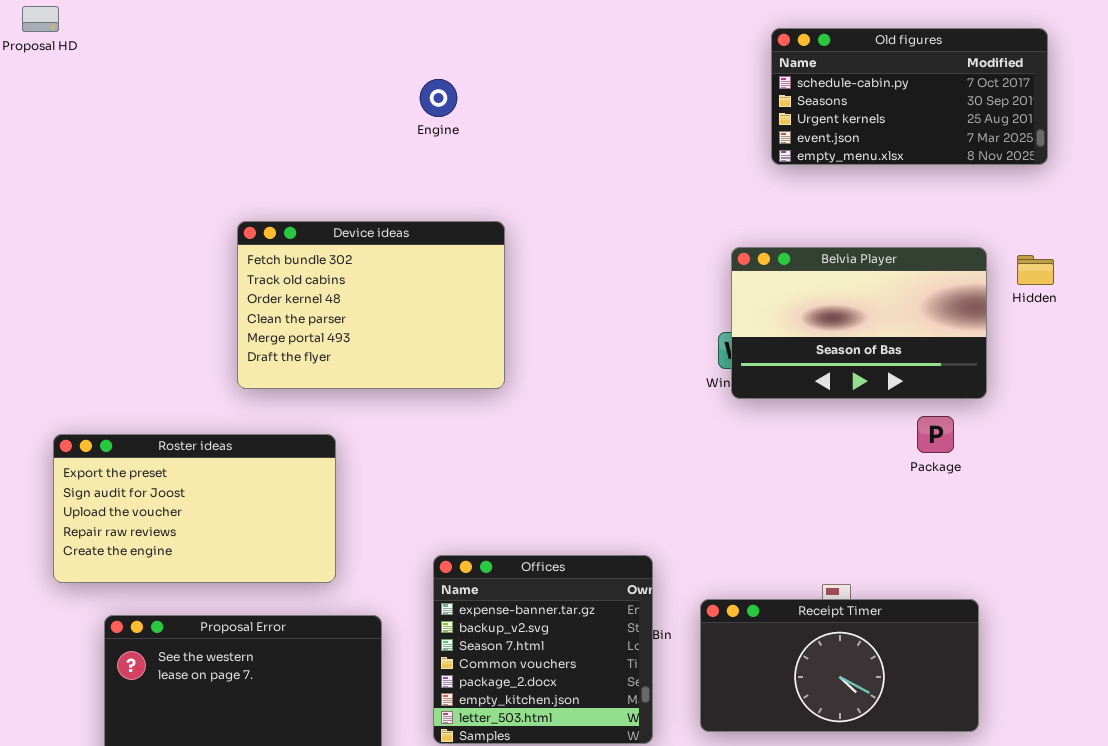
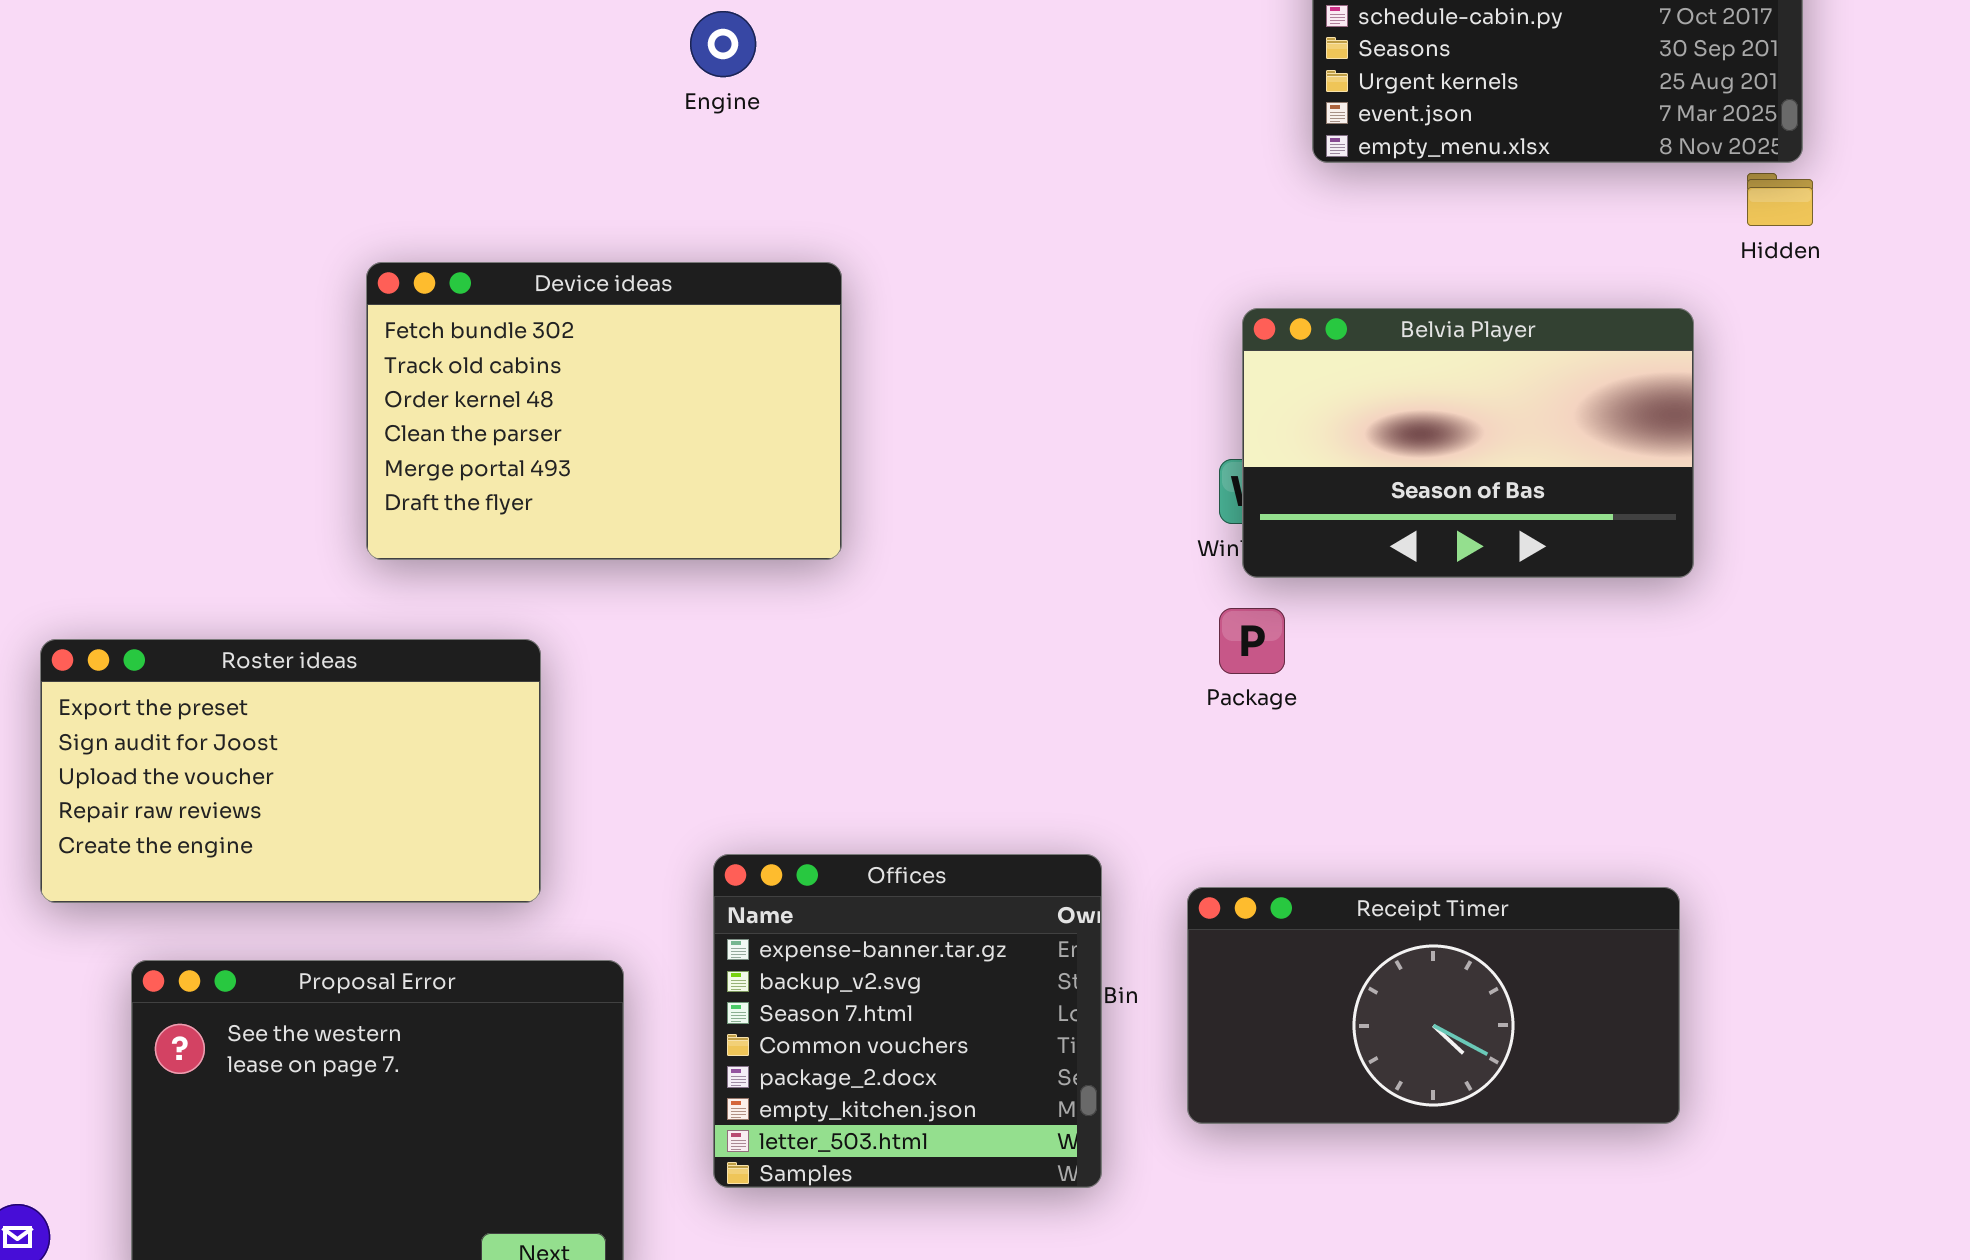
Hidden: [1017,255,1054,285] -> [1747,173,1813,226], moved
Package: [917,416,954,453] -> [1219,608,1285,674], moved
Receipt Timer: [700,599,979,732] -> [1187,887,1680,1124], moved

